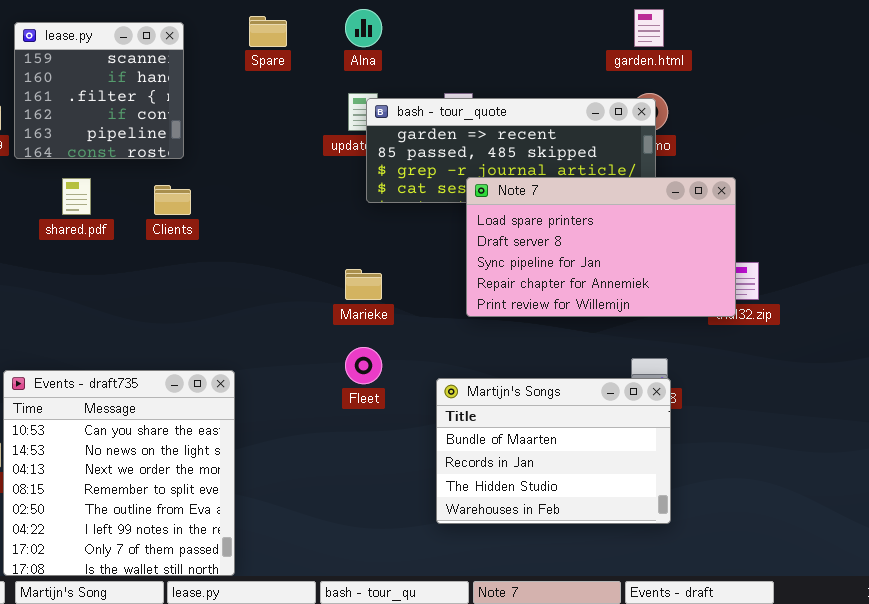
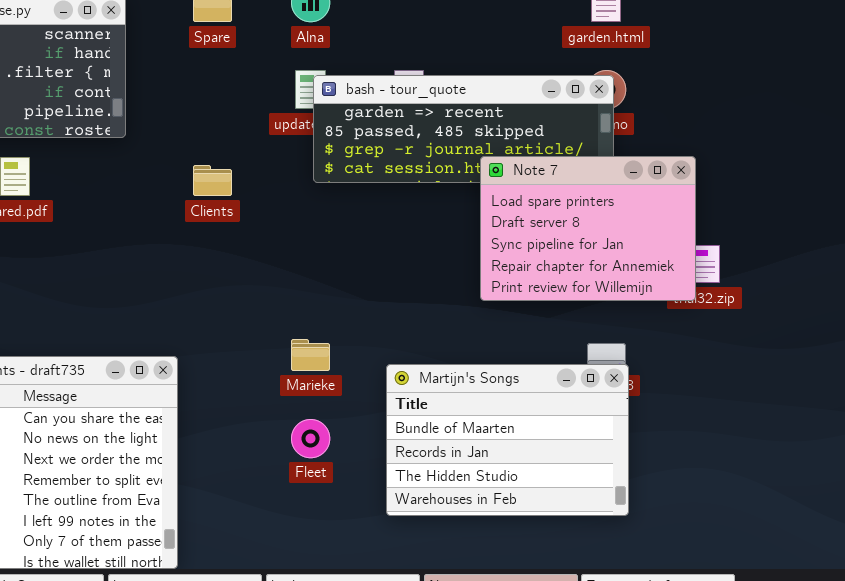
Note 7: [466,177,736,317] -> [480,156,696,301], resized
Clients: [154,185,191,215] -> [193,165,232,196], moved
Marieke: [345,269,382,300] -> [291,339,330,371], moved
Fleet: [345,347,382,384] -> [291,419,330,458], moved

